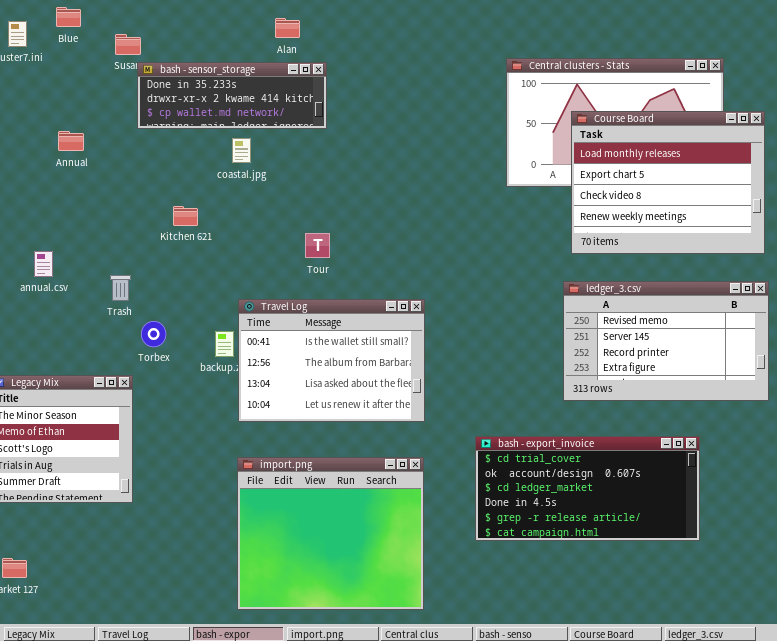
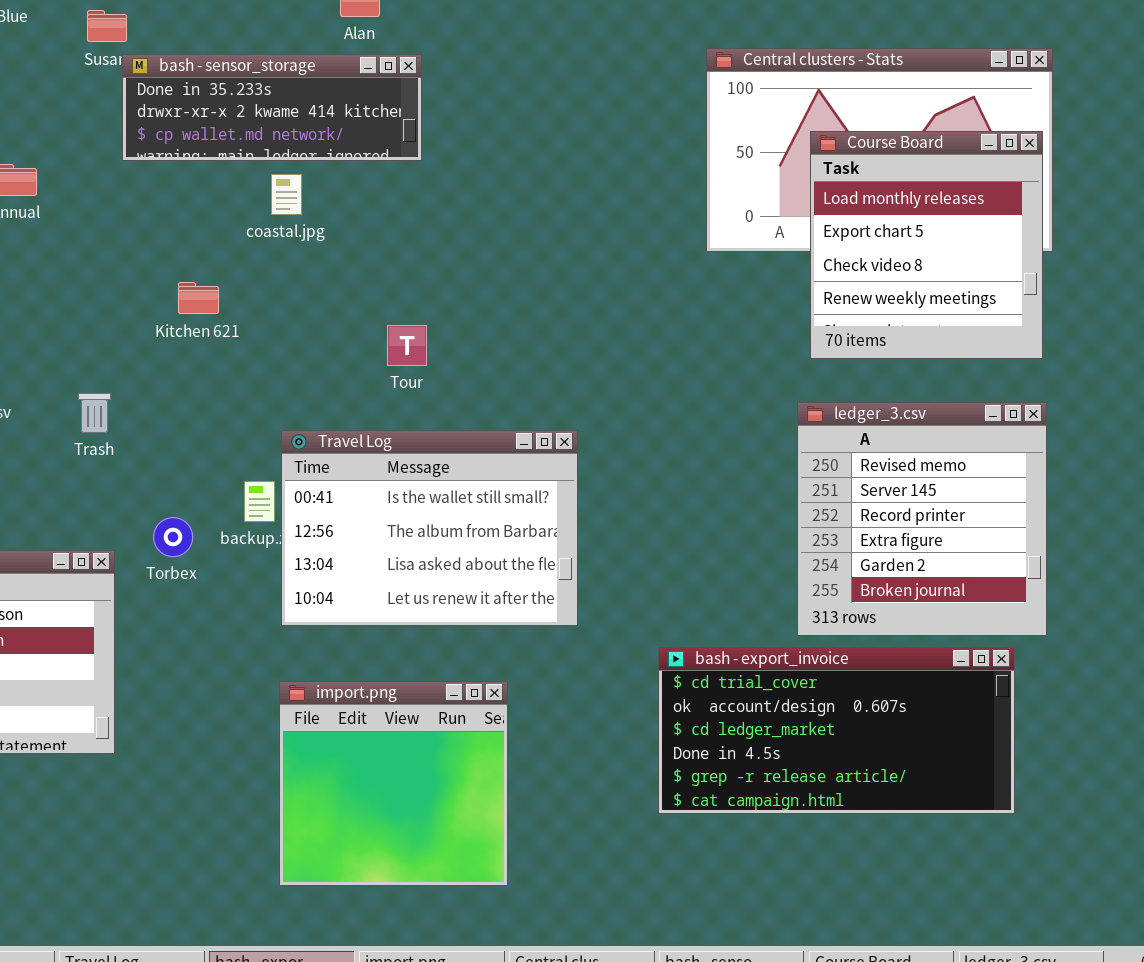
Course Board: [571,111,765,254] -> [810,131,1043,359], resized
ledger_3.csv: [563,281,769,401] -> [797,402,1047,636], resized
Torbex: [141,321,166,347] -> [153,517,193,557], moved
import.png: [237,457,424,610] -> [279,681,508,886], resized

